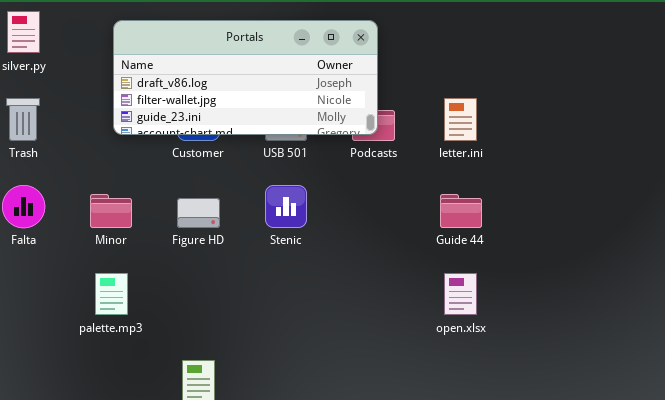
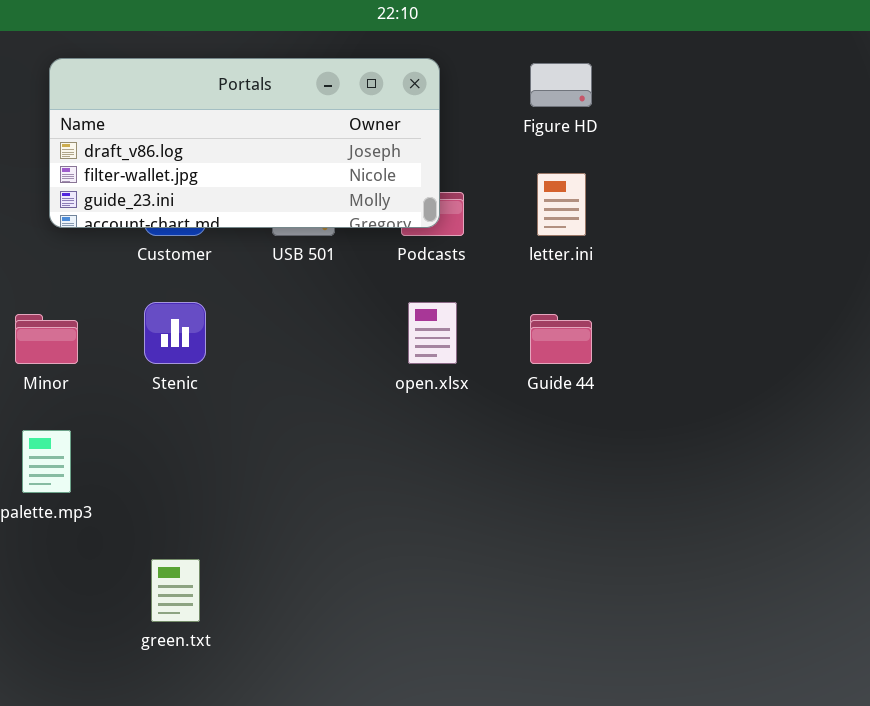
Stenic: [265,185,307,228] -> [144,302,206,364], moved
Figure HD: [177,198,220,228] -> [530,63,592,107], moved
open.xlsx: [444,273,477,315] -> [408,302,457,364], moved

